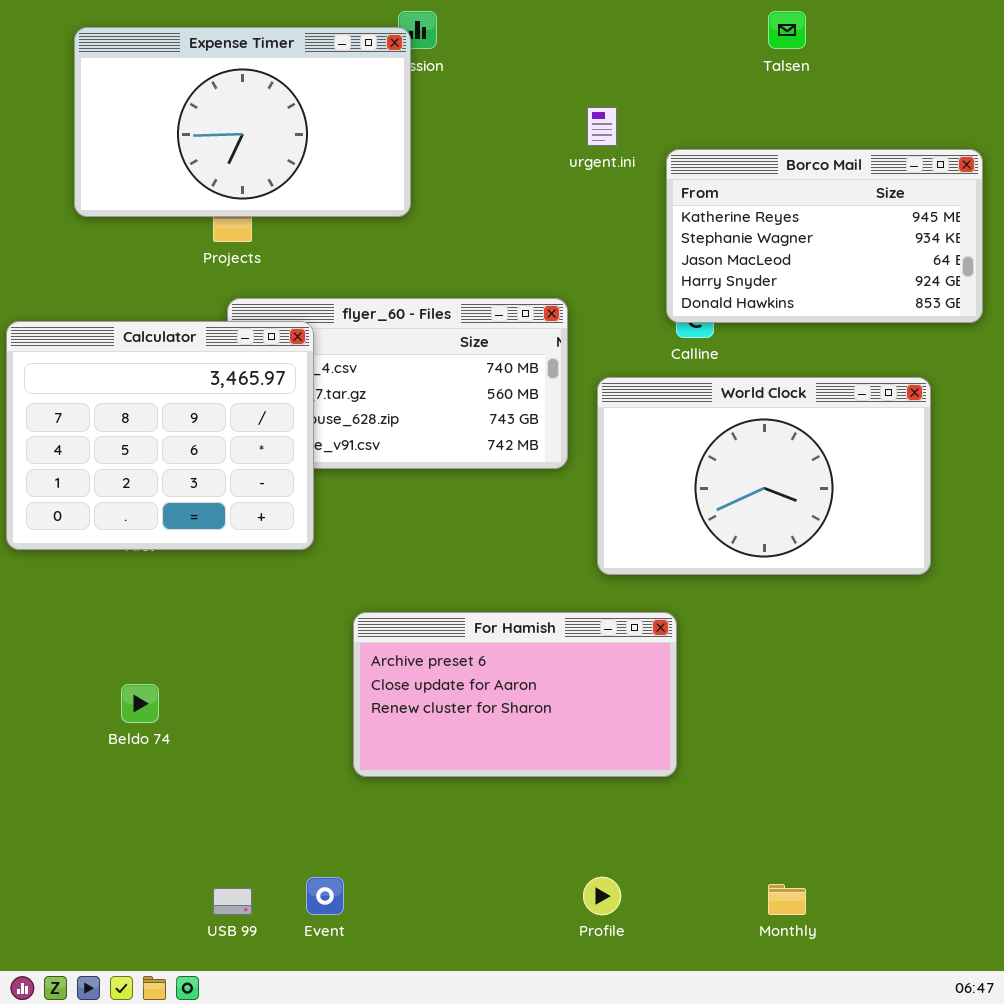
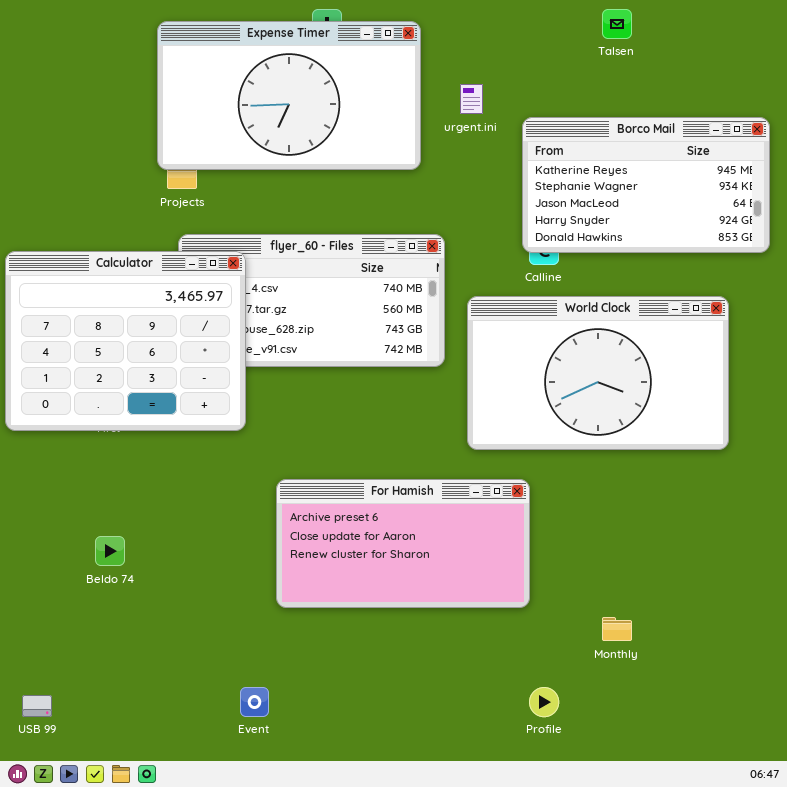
Expense Timer: [74,27,411,217] -> [157,21,421,170], moved
Profile: [583,877,621,915] -> [529,687,559,717], moved
Monthly: [768,884,806,915] -> [602,617,632,641], moved
USB 99: [213,888,252,915] -> [22,695,52,717], moved

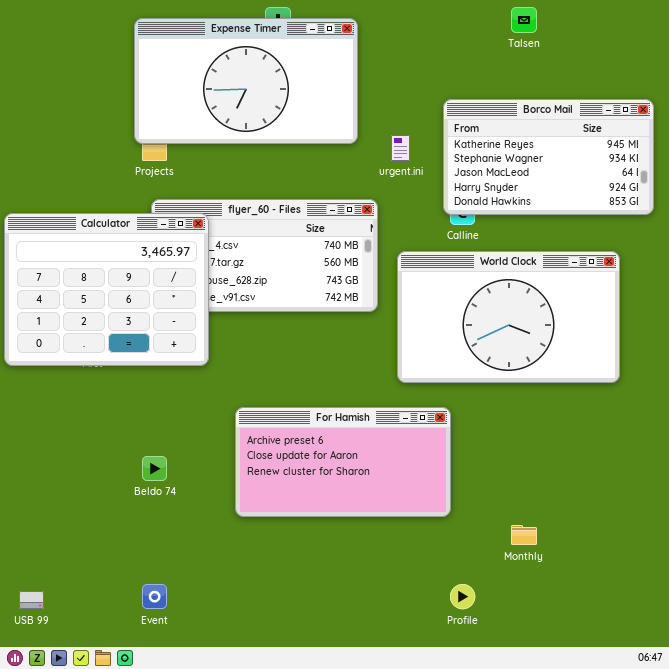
urgent.ini: [460,84,483,114] -> [391,135,410,161], moved
Beldo 74: [95,536,125,566] -> [142,456,167,481], moved
Event: [240,687,269,717] -> [142,584,167,609], moved

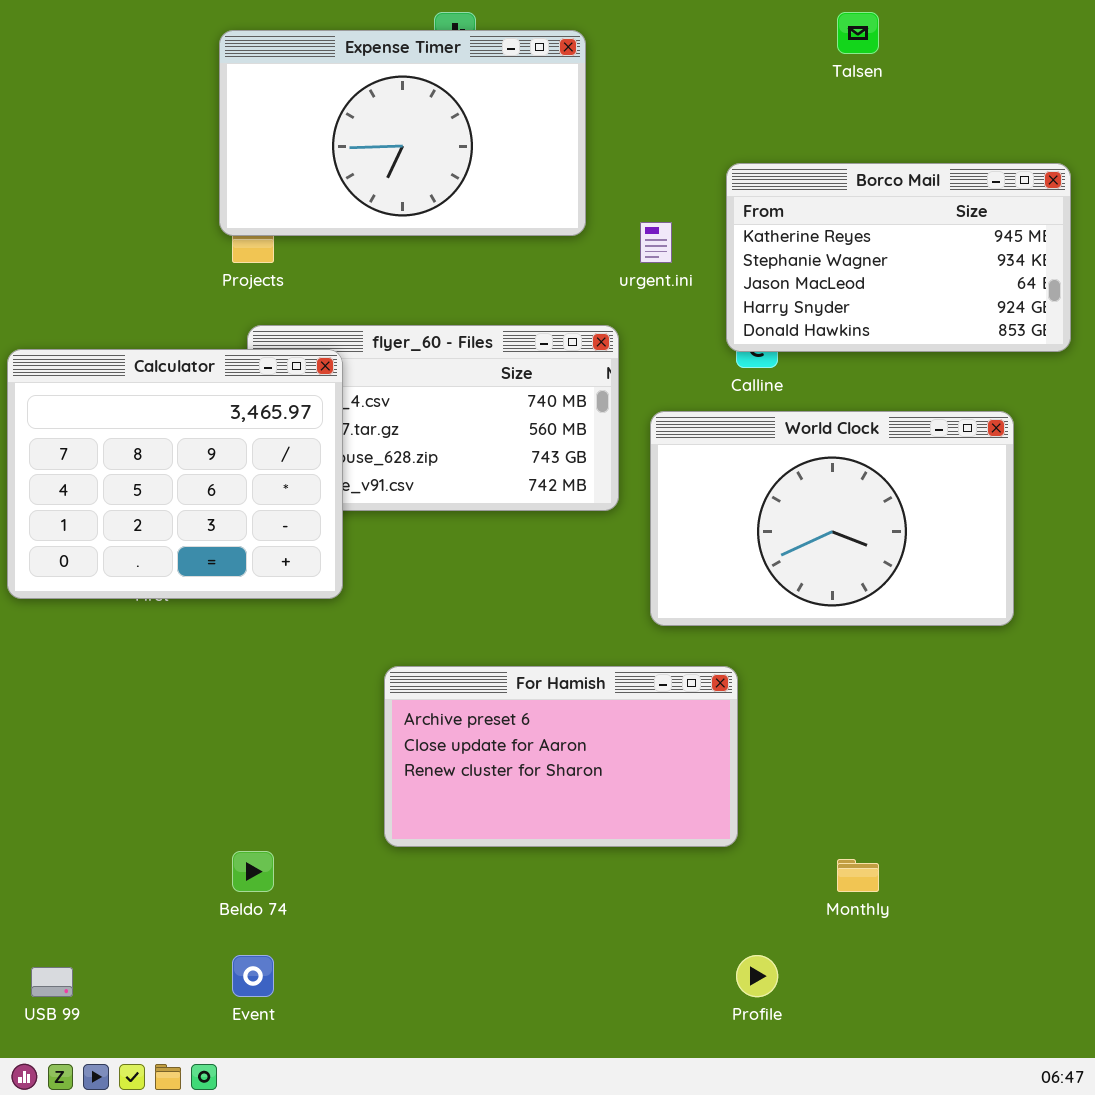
Beldo 74: [142,456,167,481] -> [232,851,274,892], moved

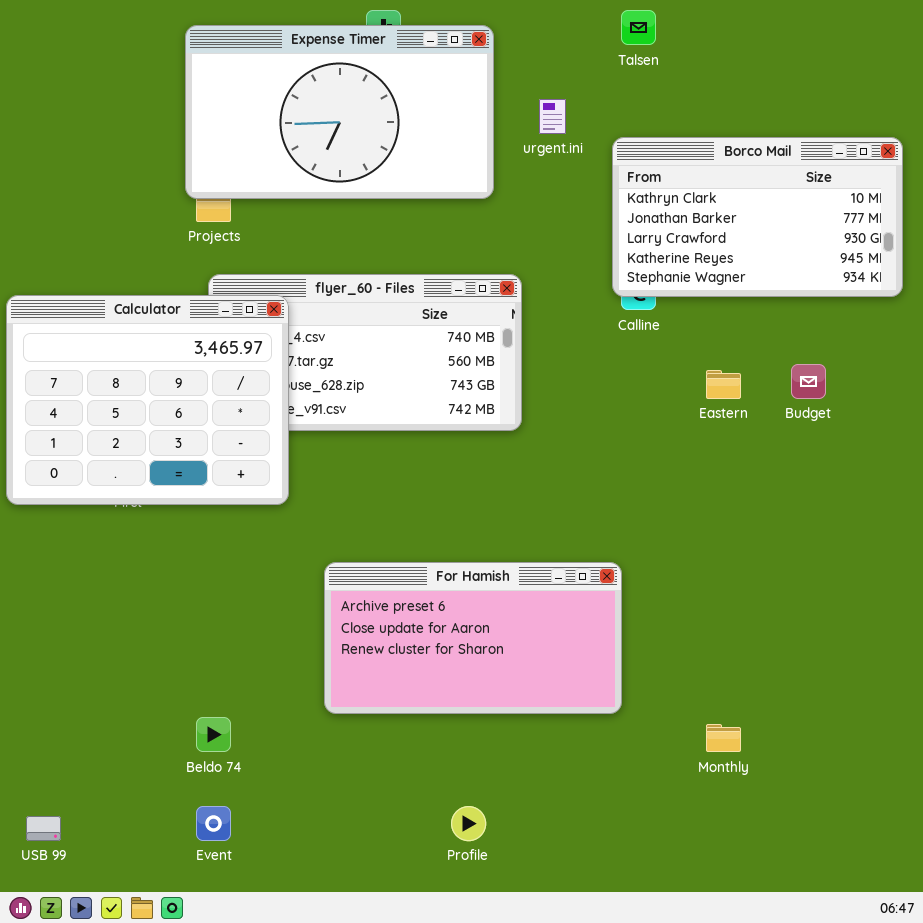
Talsen: [837,12,879,54] -> [621,10,656,45], moved
Borco Mail: [726,163,1071,352] -> [612,137,903,297], scrolled up 3 rows
urgent.ini: [640,222,672,263] -> [539,99,566,134], moved
World Clock: [650,411,1014,626] -> none, closed
Profile: [736,955,778,997] -> [451,806,486,841], moved

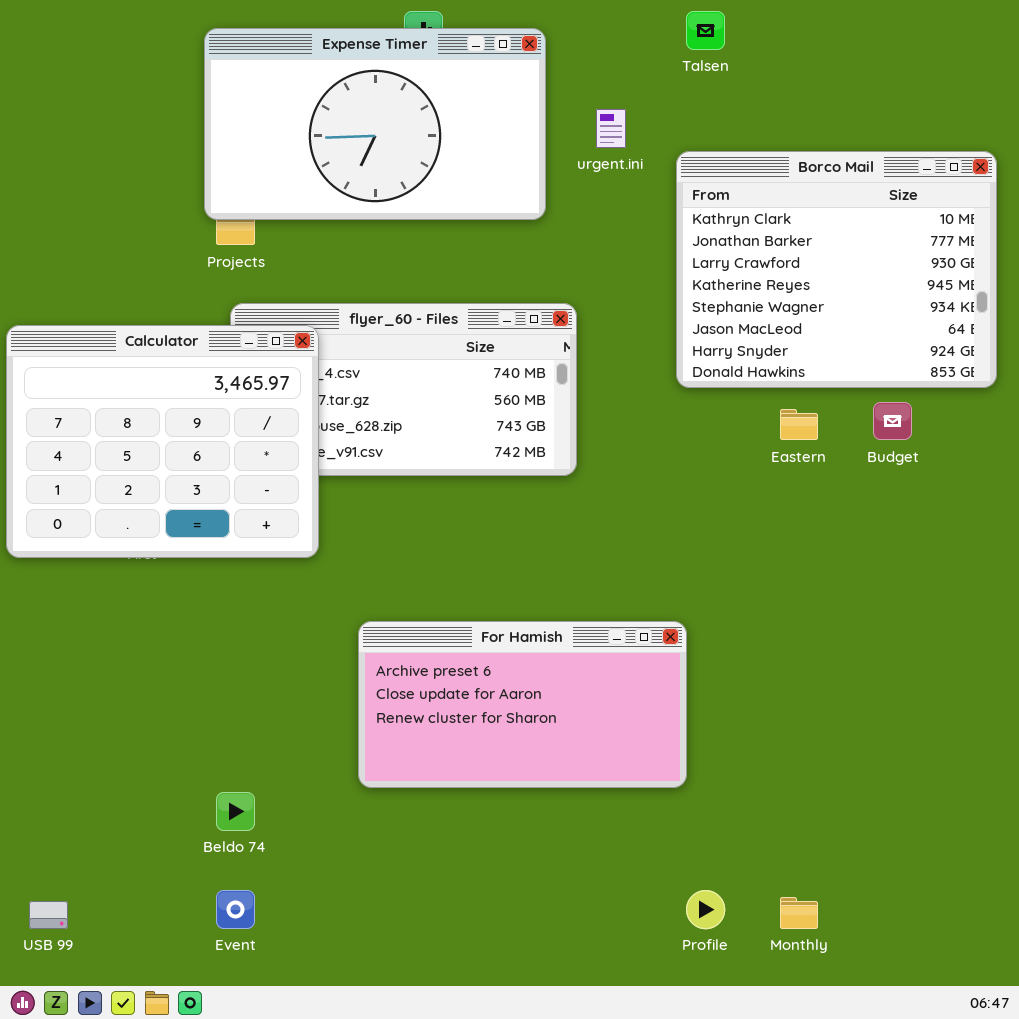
Borco Mail: [612,137,903,297] -> [676,151,997,388], resized
Monthly: [706,724,741,752] -> [780,897,818,929], moved
Profile: [451,806,486,841] -> [686,890,725,929], moved

